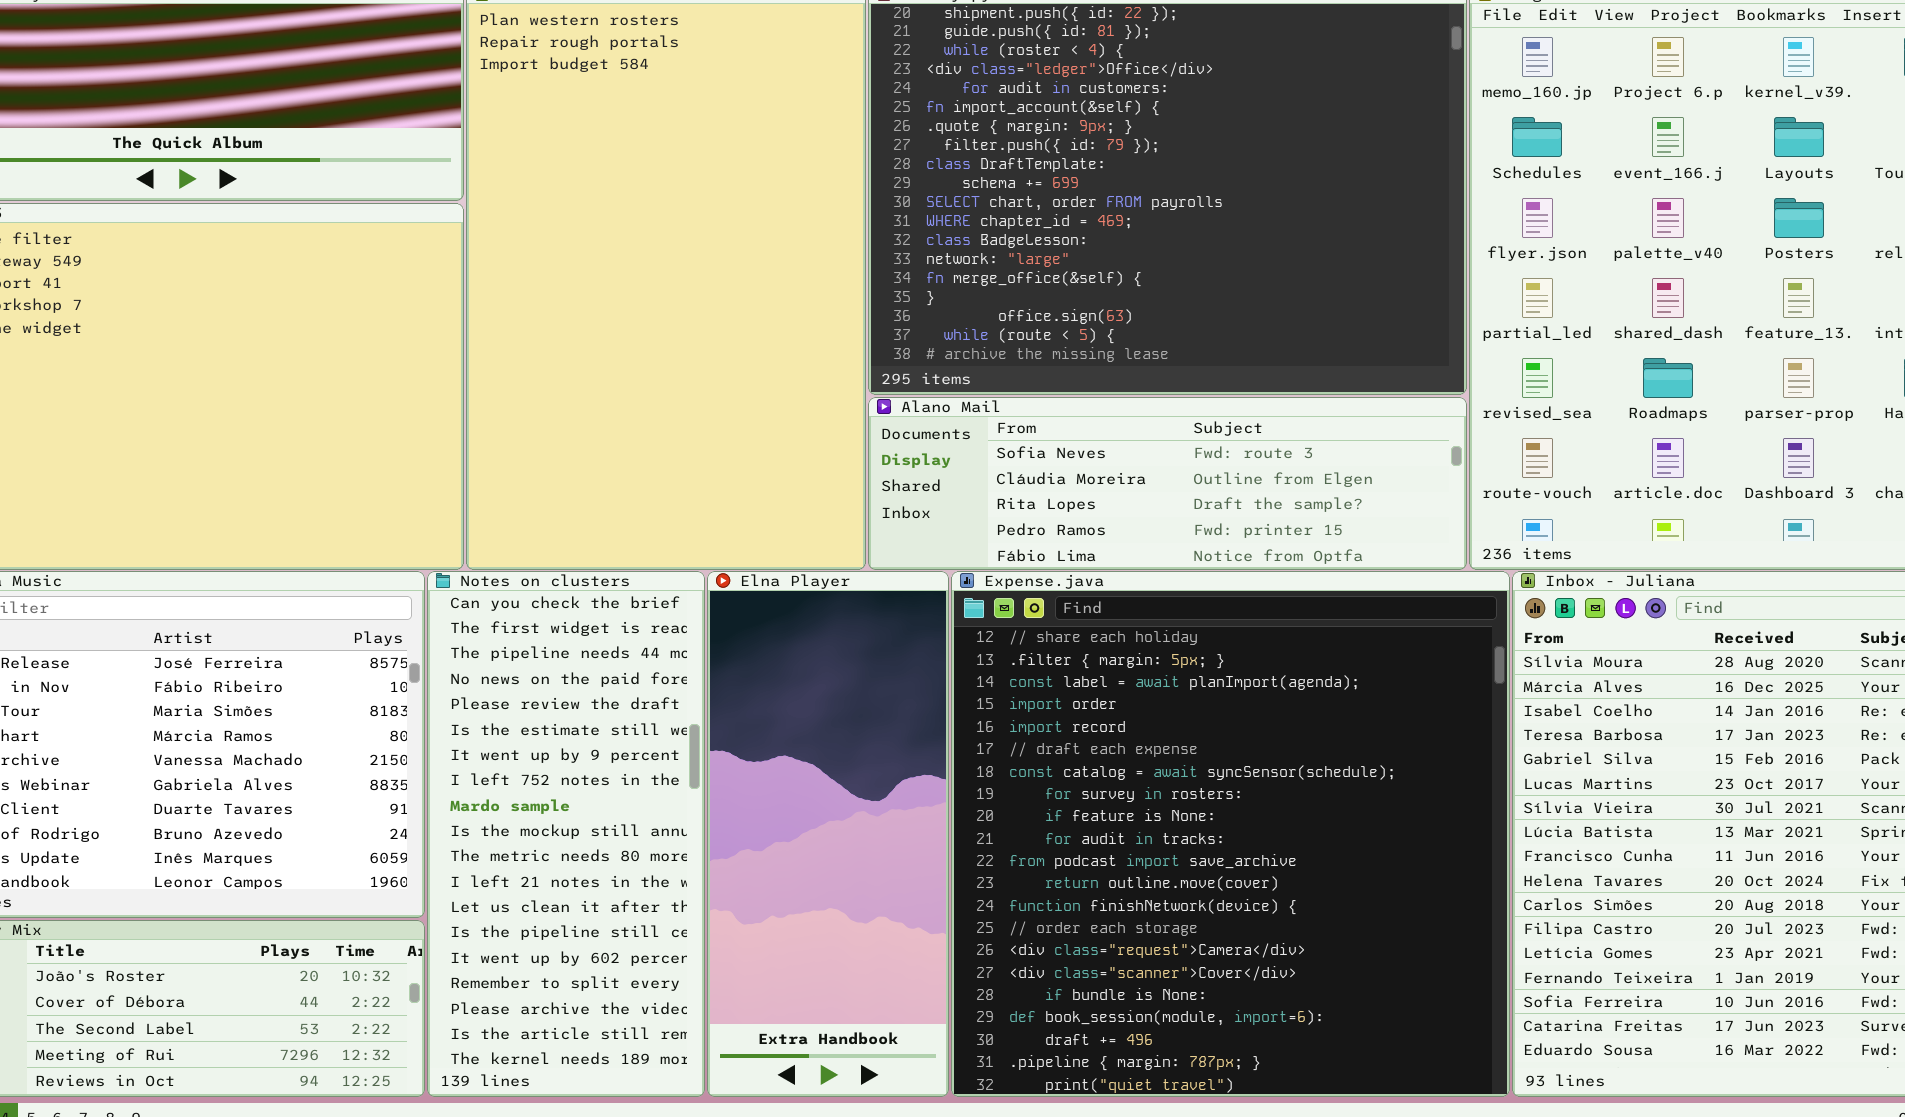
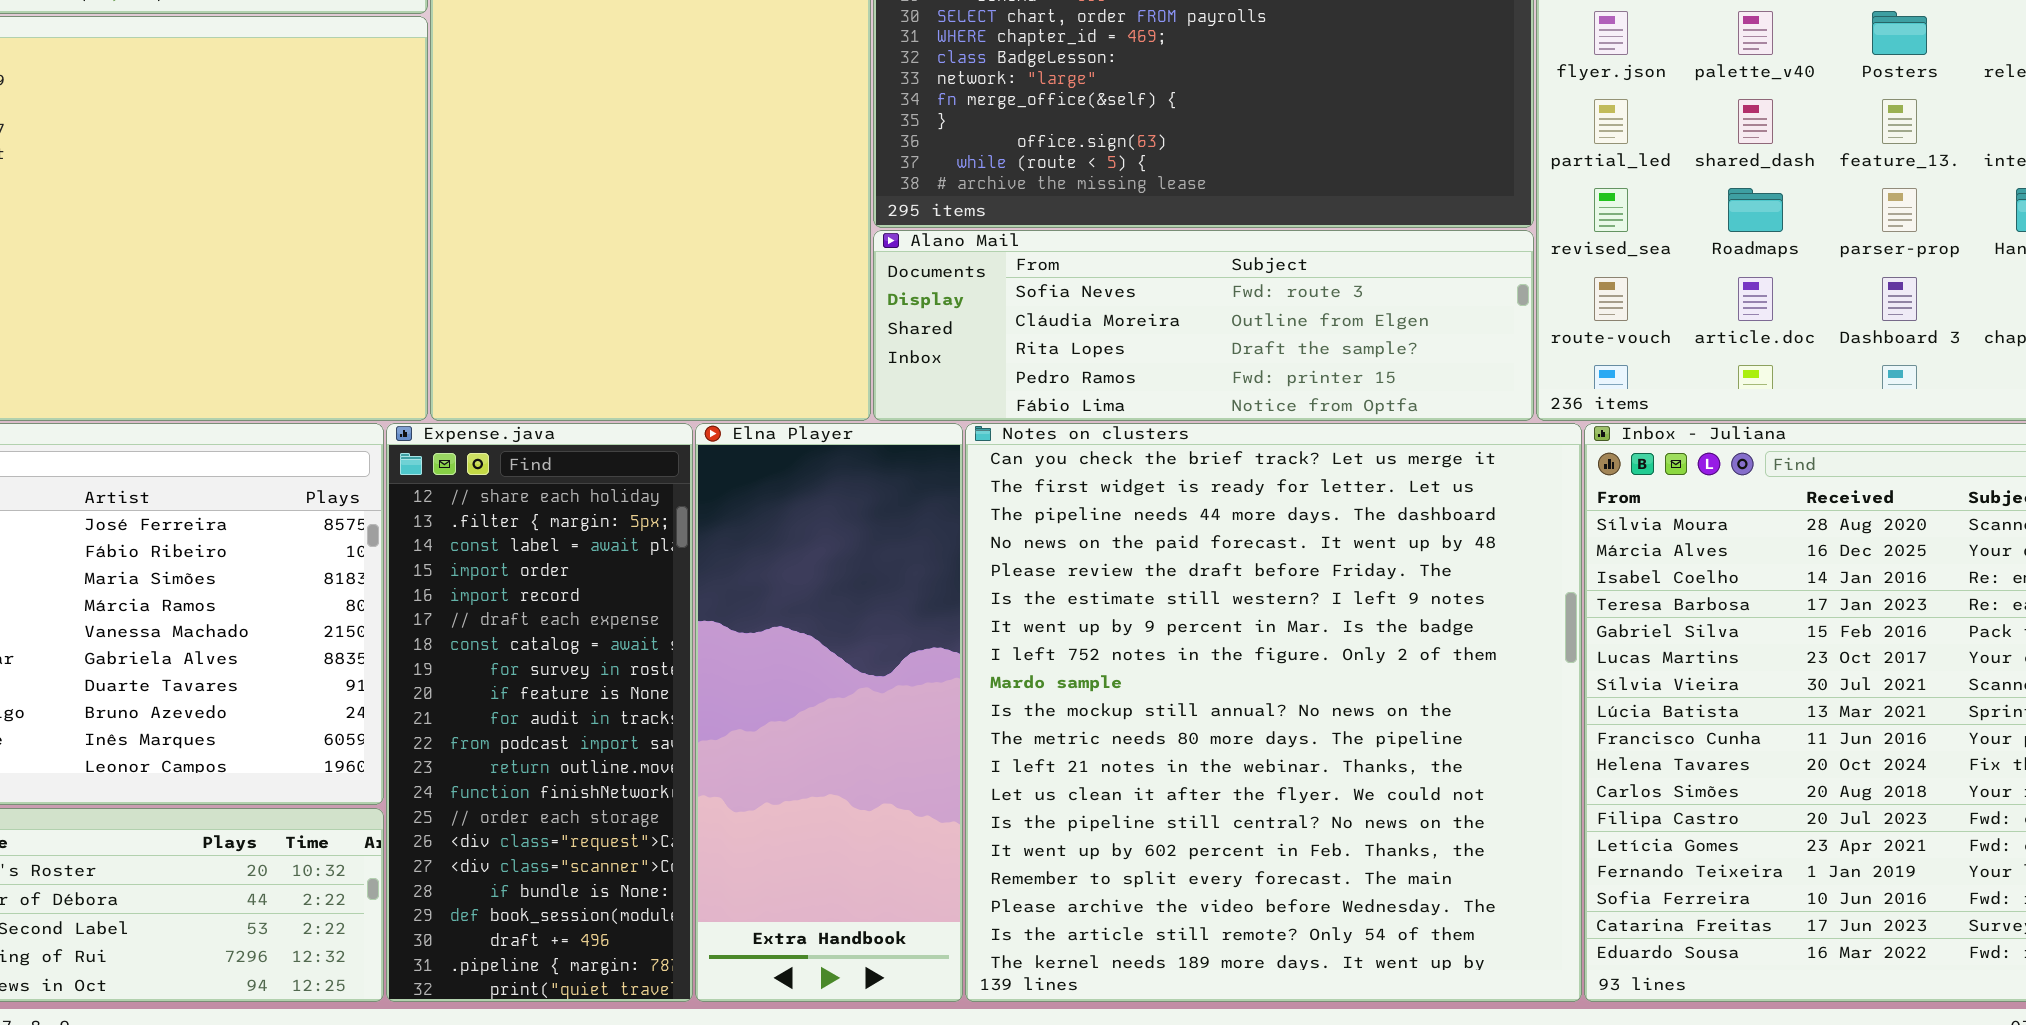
Notes on clusters: [427,571,705,1097] -> [965,423,1582,1002], moved, resized
Expense.java: [951,571,1510,1097] -> [386,423,693,1002], moved, resized

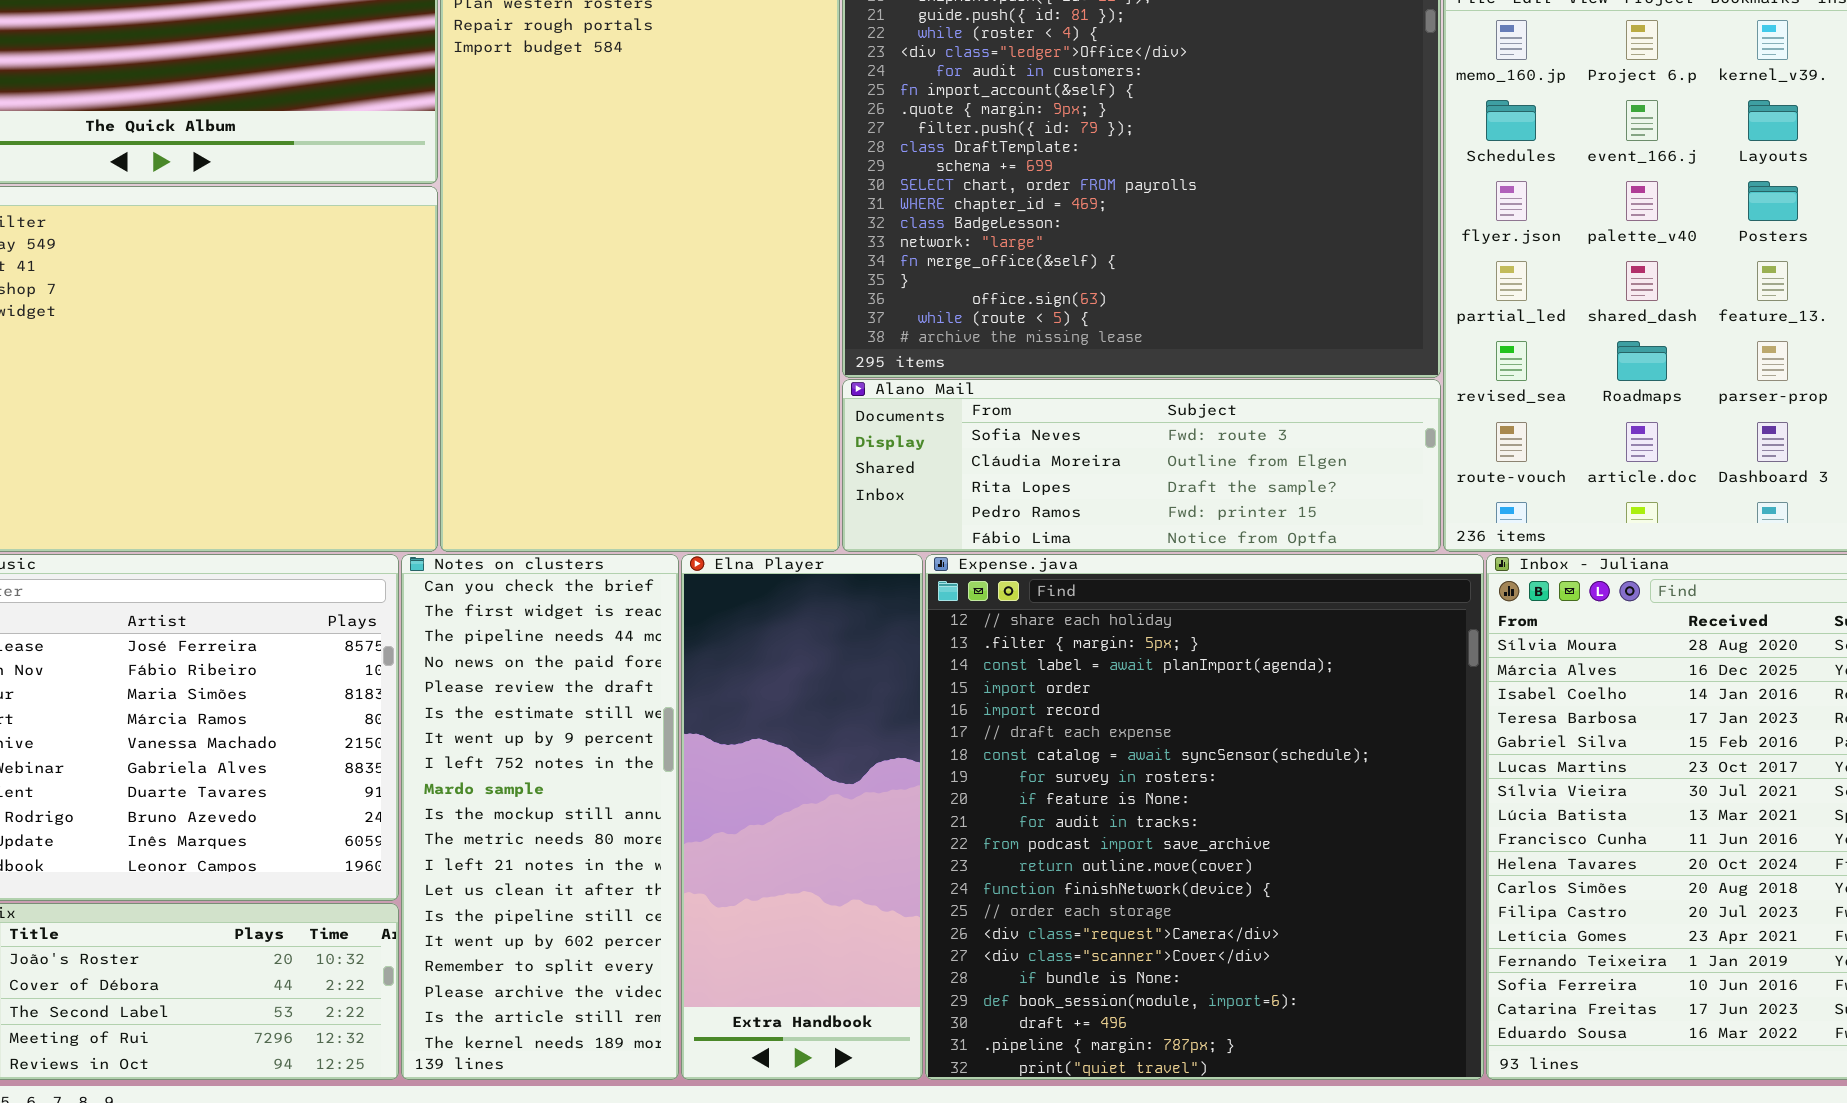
Expense.java: [386,423,693,1002] -> [925,554,1484,1080], moved, resized
Notes on clusters: [965,423,1582,1002] -> [401,554,679,1080], moved, resized

